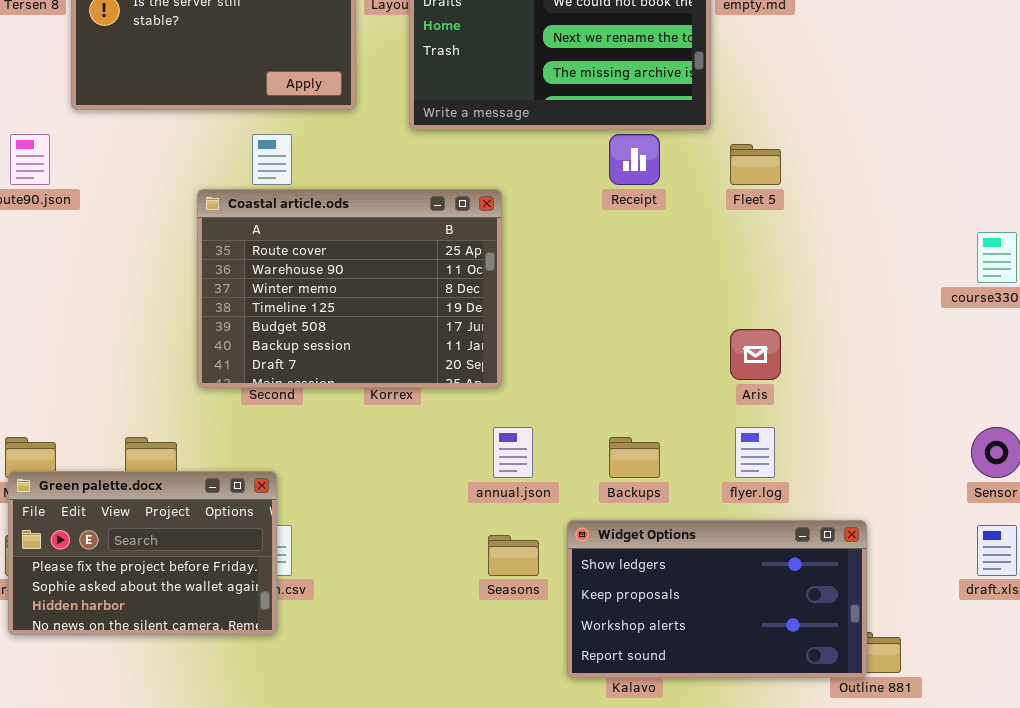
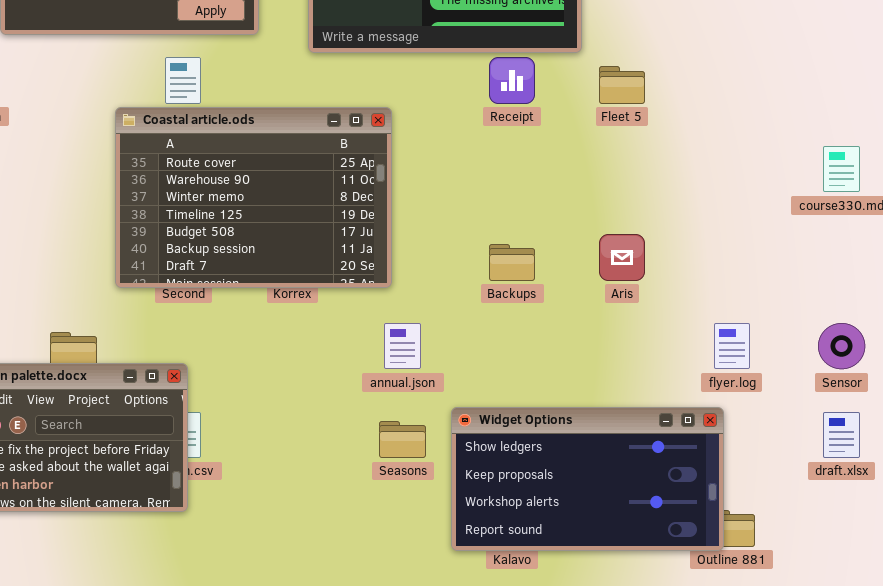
flyer.log: [735,427,775,478] -> [714,323,750,369], moved
Backups: [609,437,660,478] -> [489,244,535,281], moved

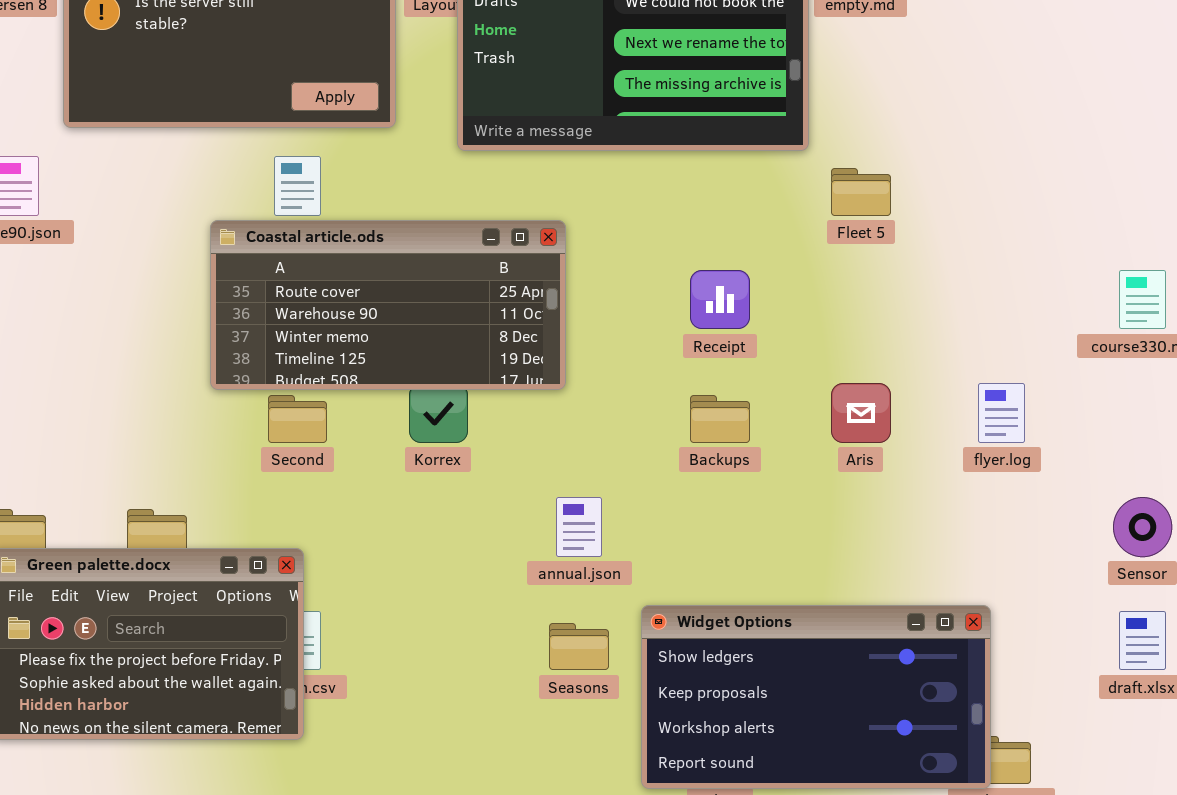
Receipt: [489,57,535,104] -> [690,270,750,329], moved
Coastal article.ods: [115,107,392,288] -> [210,220,566,390], resized
flyer.log: [714,323,750,369] -> [978,383,1025,443], moved

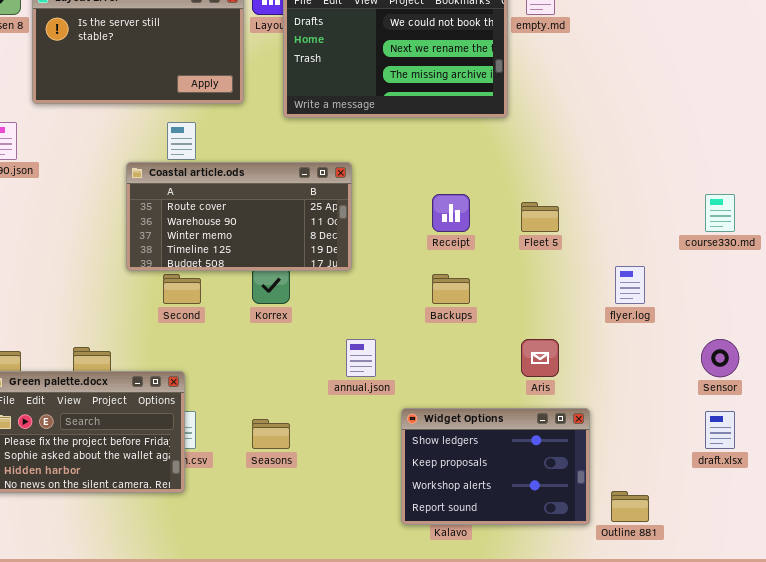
Fleet 5: [831,168,891,216] -> [521,202,559,232], moved
Aris: [831,383,891,443] -> [521,339,559,377], moved
Widget Options: [641,605,991,789] -> [401,408,590,525], resized
Seasons: [549,623,609,670] -> [252,419,290,449], moved

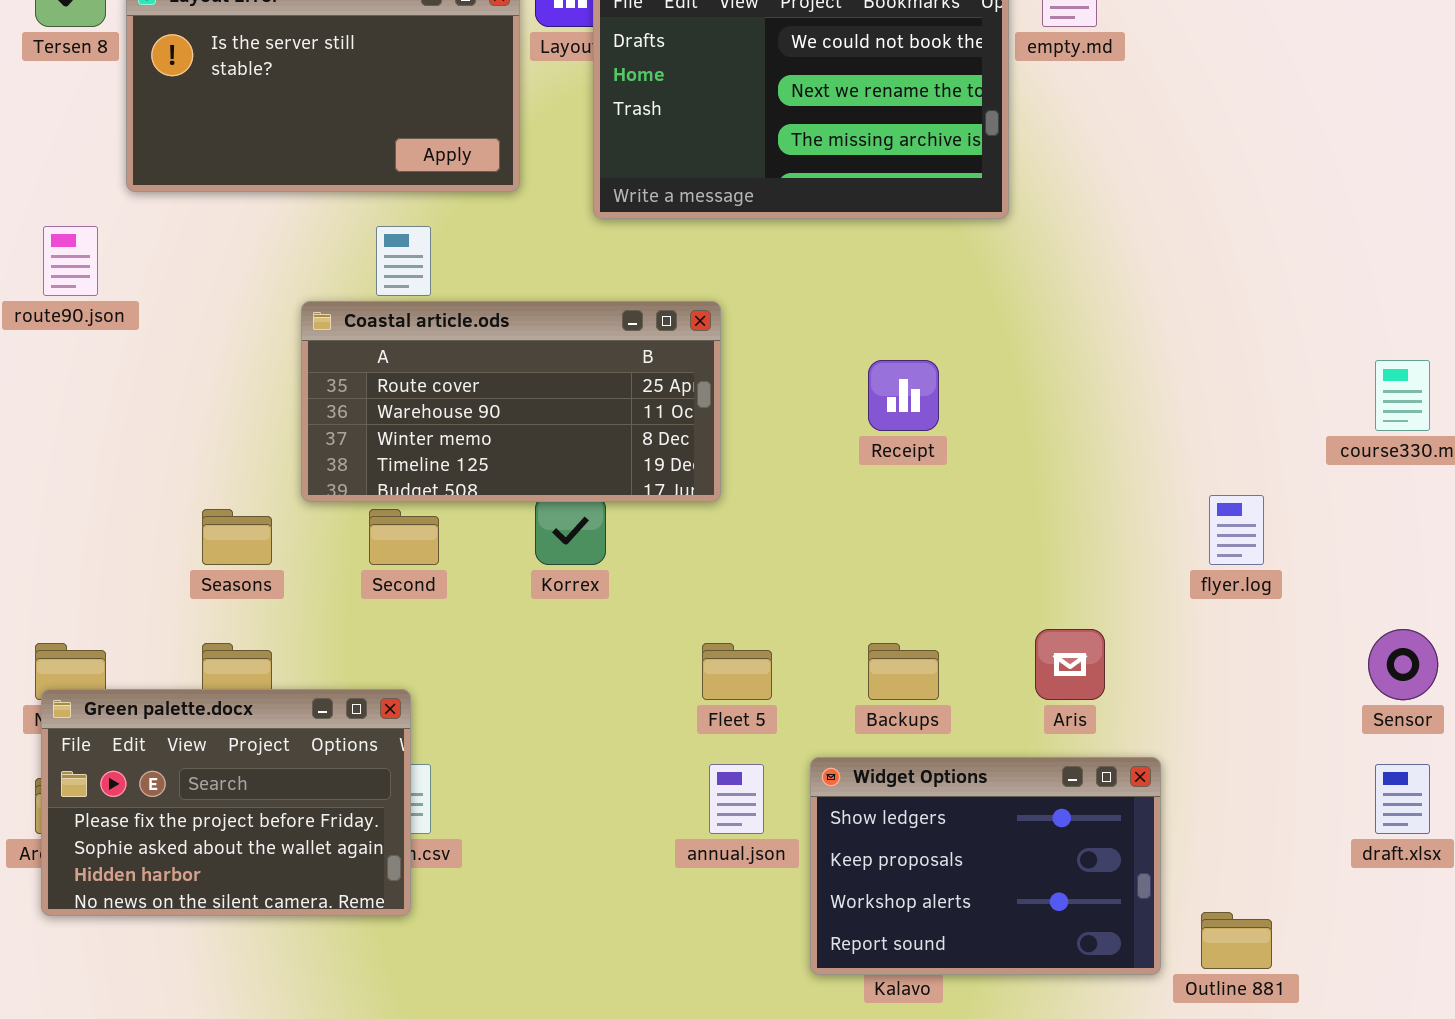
Fleet 5: [521,202,559,232] -> [702,643,772,700], moved
Backups: [432,274,470,304] -> [868,643,939,700], moved
annual.json: [346,339,376,377] -> [709,764,764,834], moved
Seasons: [252,419,290,449] -> [202,509,272,565], moved

